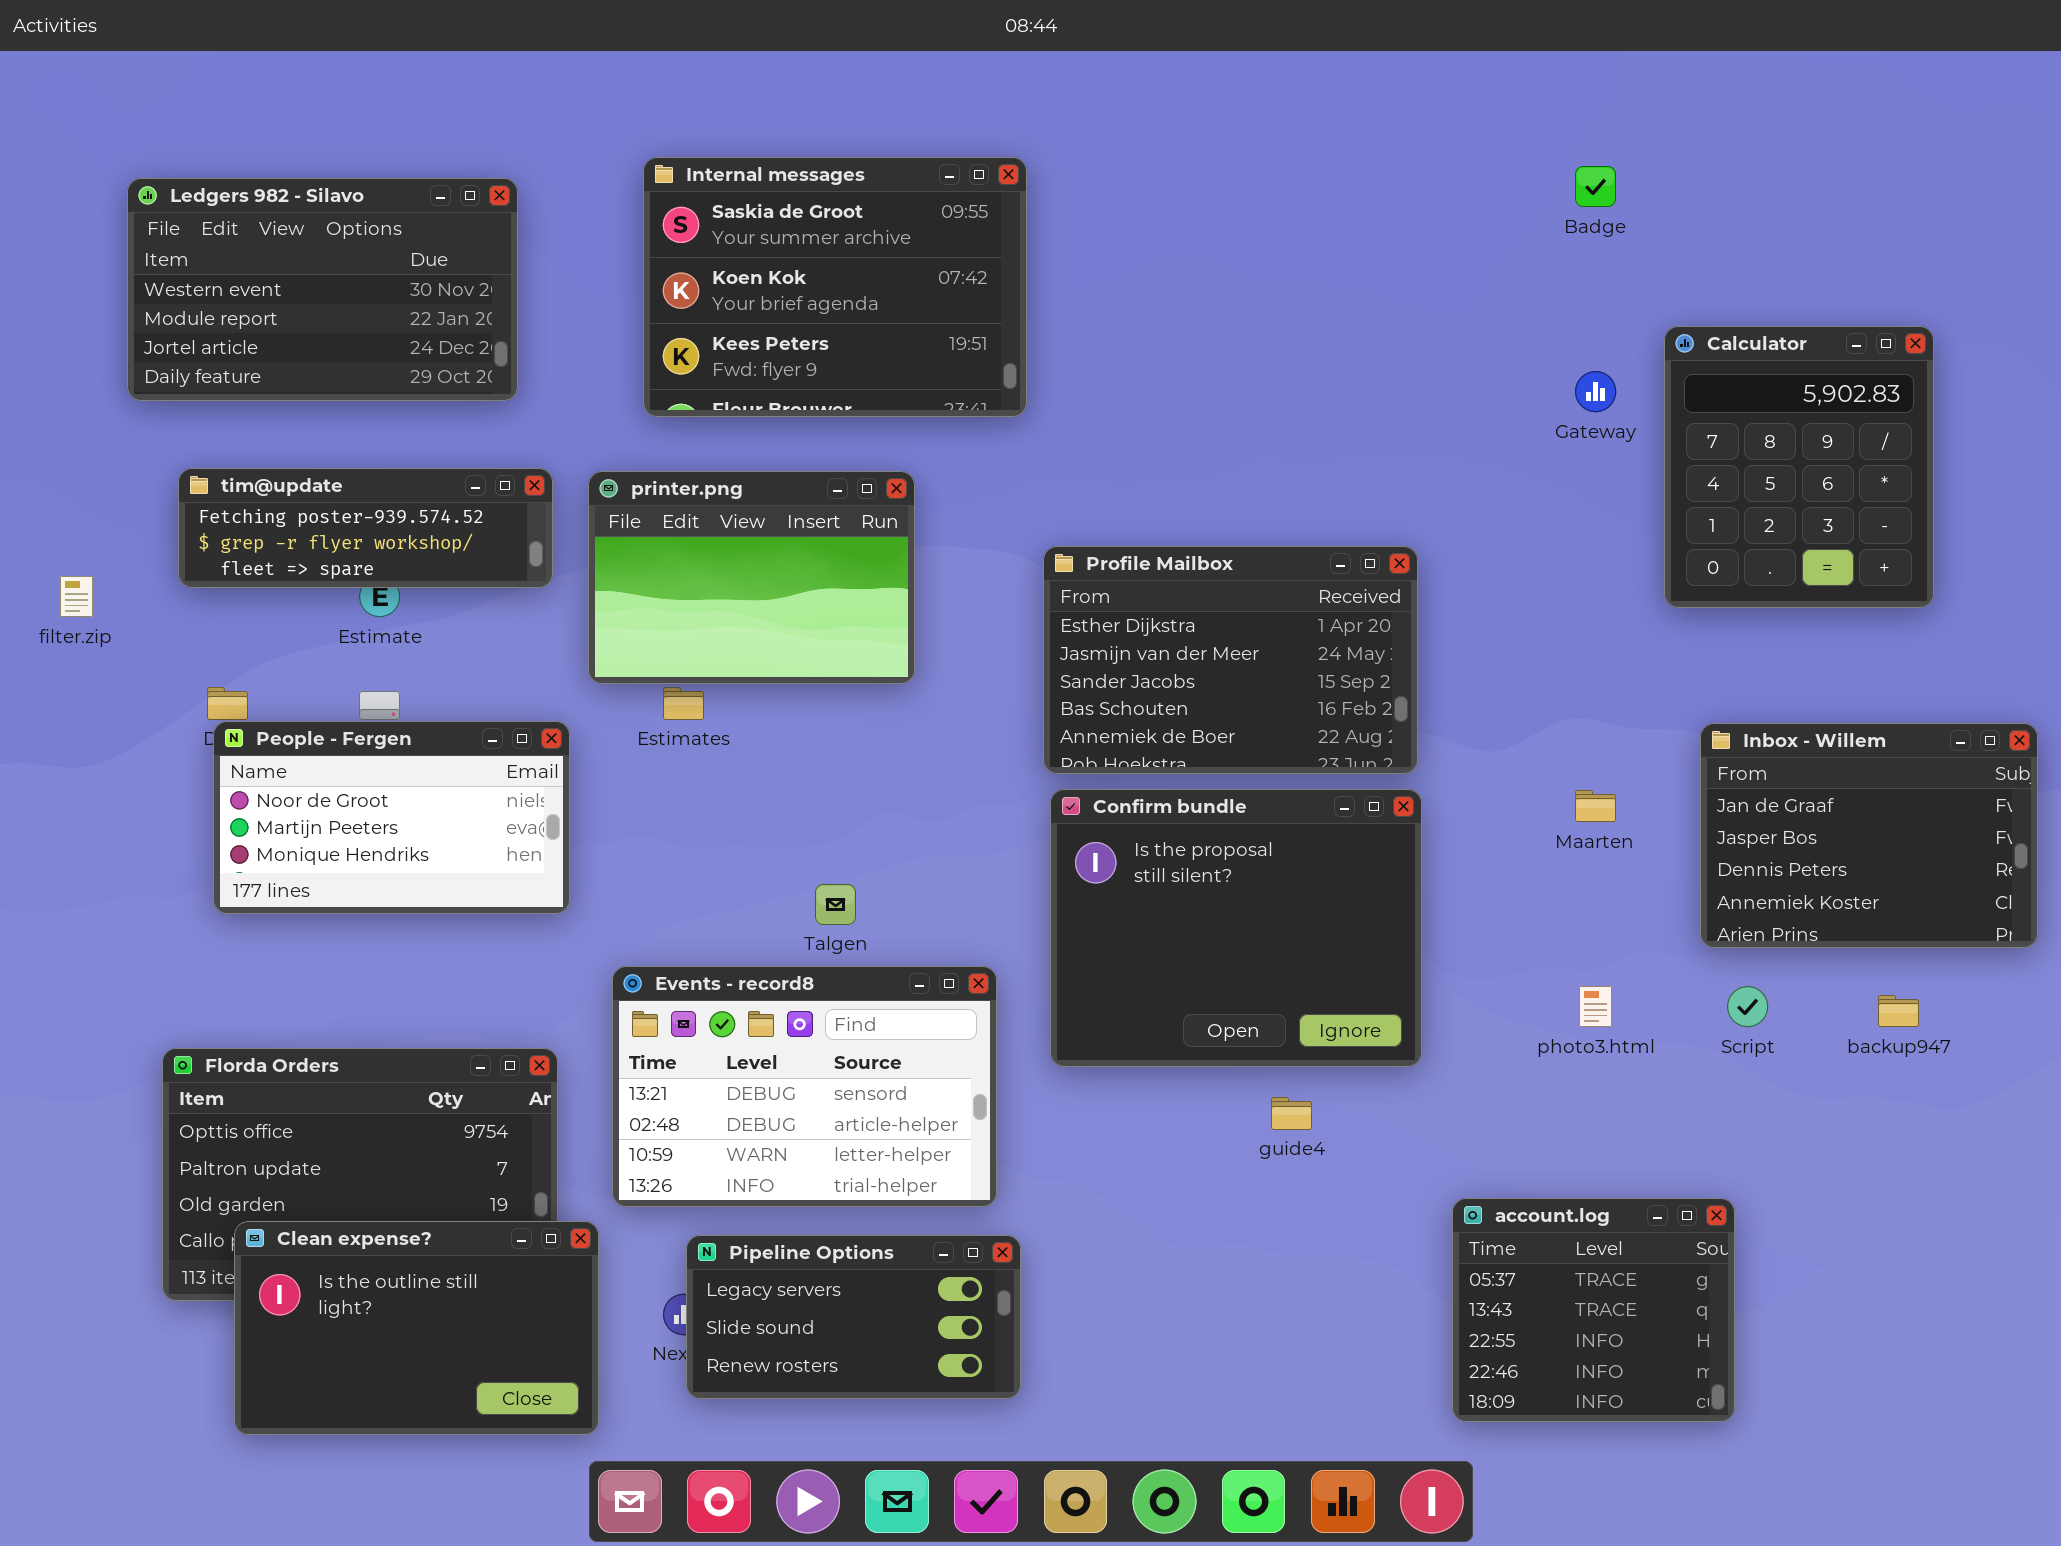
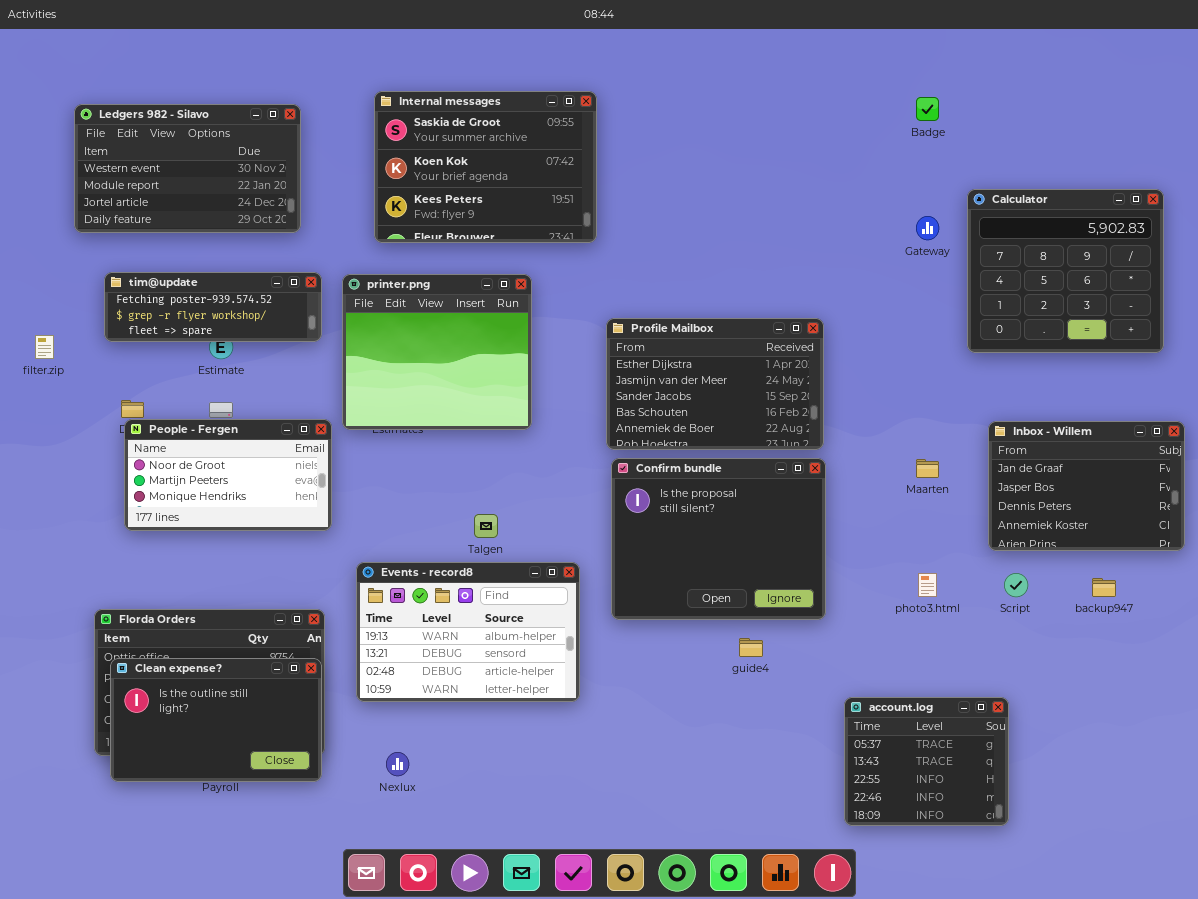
Calculator: [1664,326,1934,608] -> [967,189,1164,353], resized
printer.png: [588,471,915,684] -> [342,274,532,430], resized
Events - record8: [612,966,997,1207] -> [356,562,580,702], scrolled up 1 row
Clean expense?: [234,1221,599,1435] -> [110,658,322,782], moved
Pipeline Options: [686,1235,1021,1399] -> none, closed

